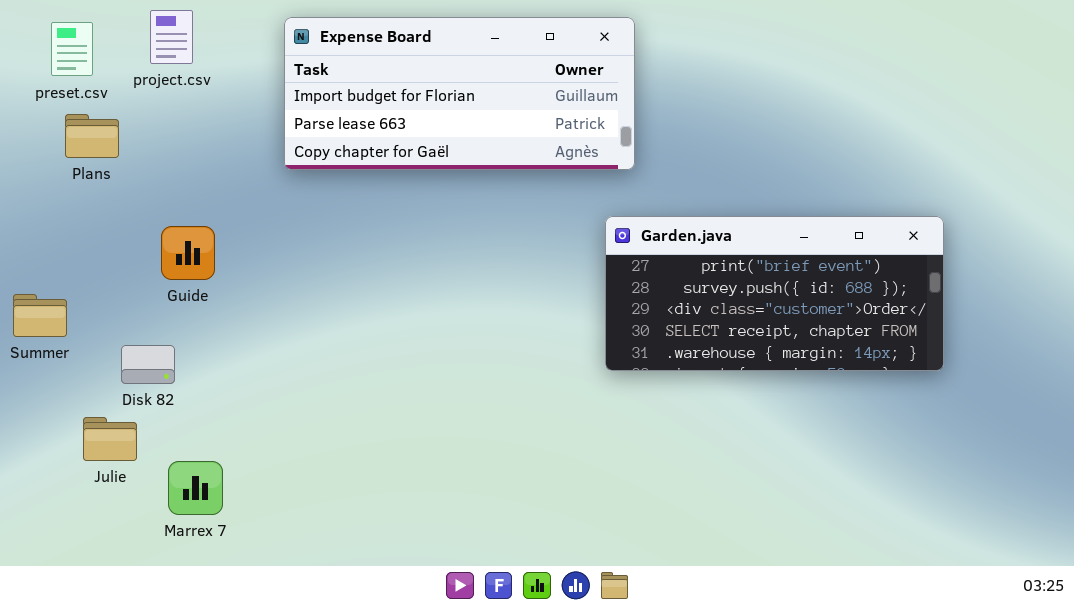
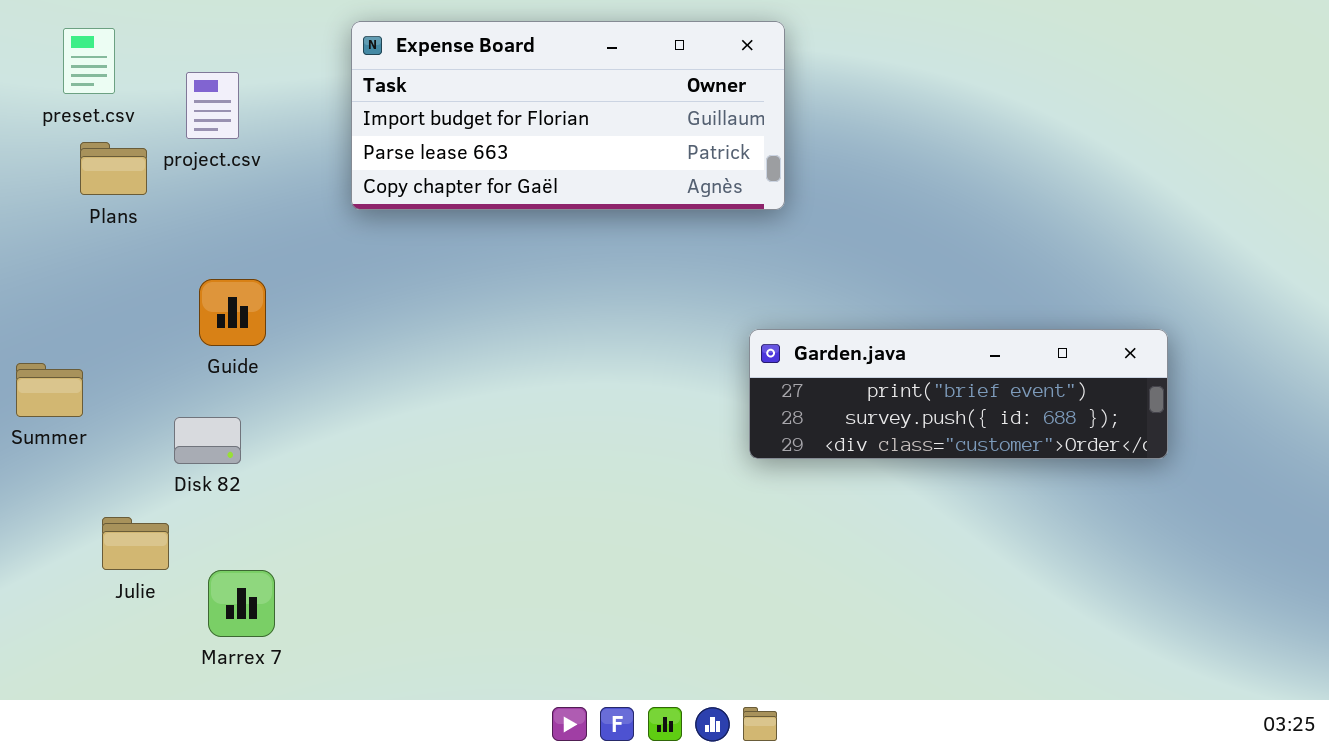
project.csv: [150,10,193,64] -> [186,72,239,139], moved
Garden.java: [605,216,944,371] -> [749,329,1168,459], resized
Disk 82: [121,345,175,384] -> [174,417,241,464], moved

